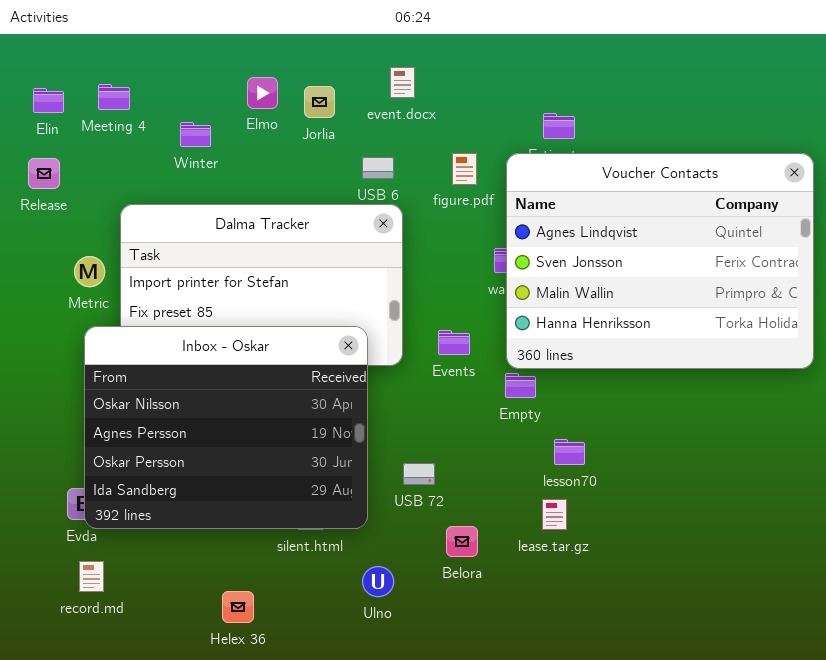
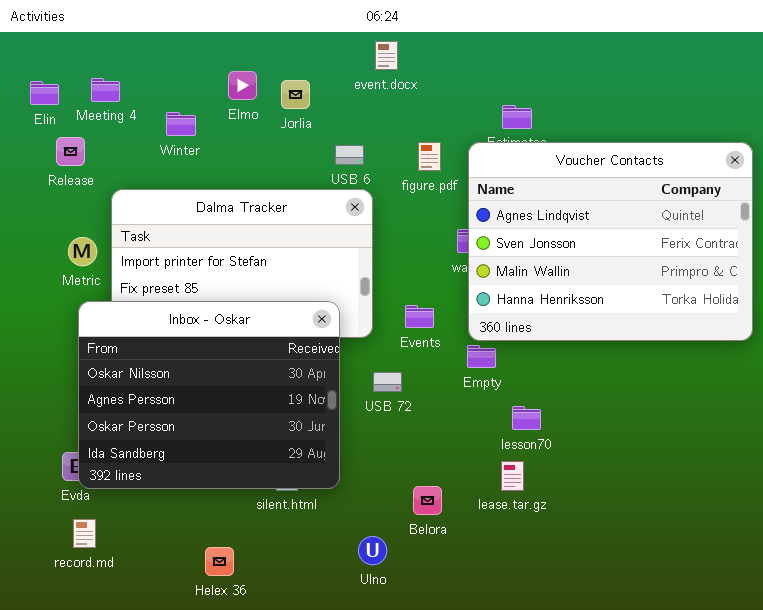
event.docx: [390,67,415,98] -> [375,41,398,70], moved
Release: [28,158,60,189] -> [56,137,85,166], moved
USB 72: [403,463,435,485] -> [373,372,402,392], moved
Ulno: [362,566,394,597] -> [358,536,387,565], moved

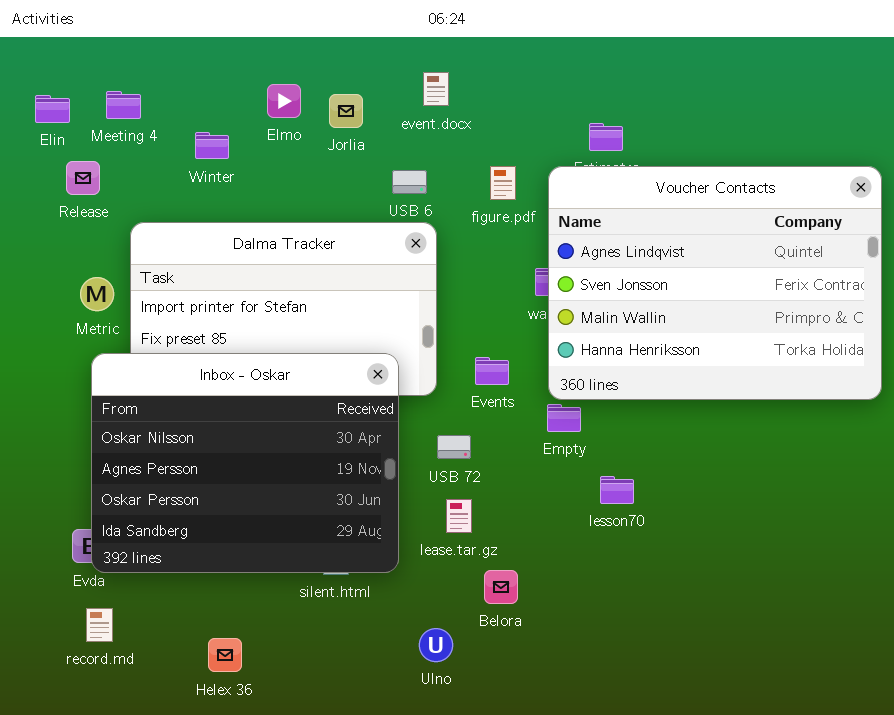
event.docx: [375,41,398,70] -> [423,72,449,106], moved
lease.tar.gz: [501,461,524,491] -> [446,499,472,533], moved
Helex 36: [205,547,234,576] -> [208,638,242,672], moved

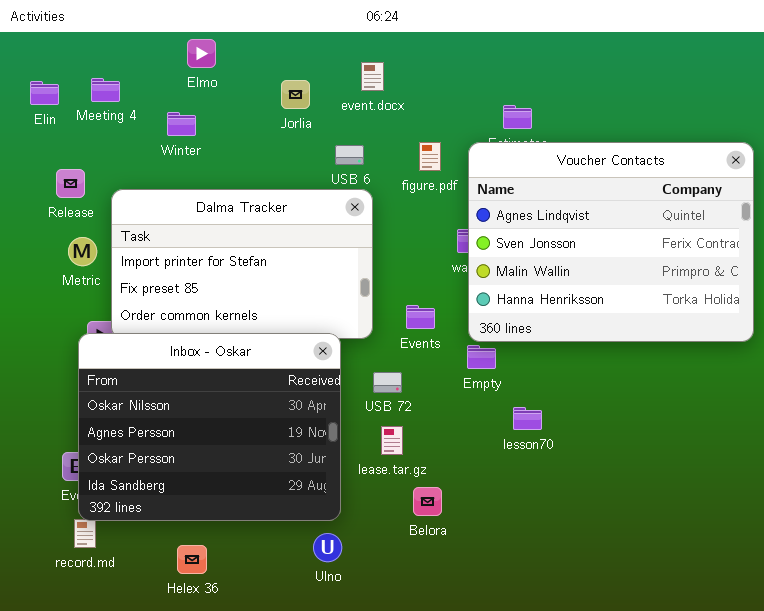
Elmo: [267,84,301,118] -> [187,39,216,68], moved
Release: [66,161,100,195] -> [56,169,85,198], moved
Inbox - Oskar: [91,353,399,573] -> [78,333,341,521], moved
Ulno: [419,628,453,662] -> [313,533,342,562], moved

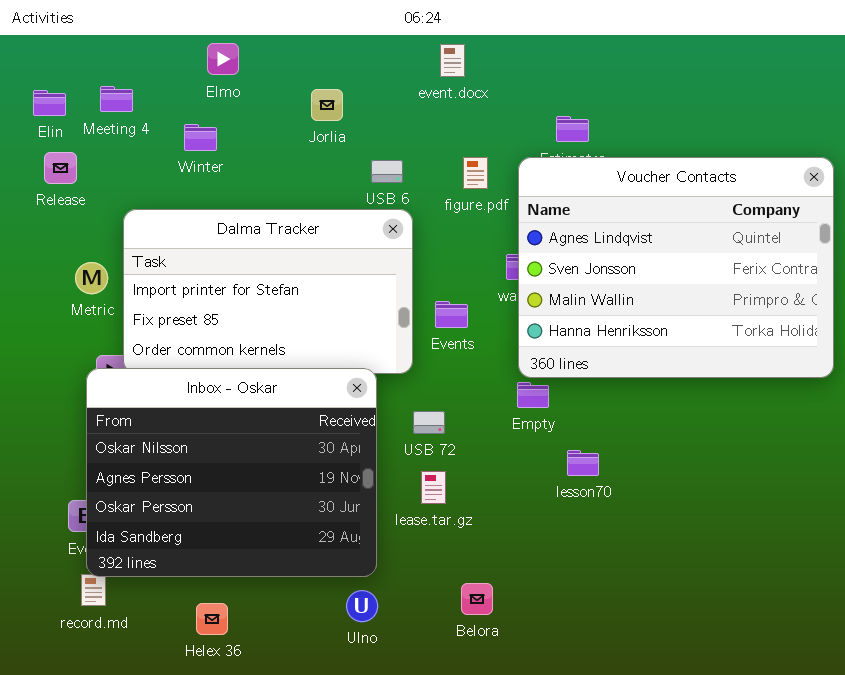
event.docx: [361,62,384,91] -> [440,44,465,77], moved
Release: [56,169,85,198] -> [44,152,77,184], moved
Events: [406,305,435,329] -> [435,301,468,328], moved
Belora: [413,487,442,516] -> [461,583,493,615], moved

